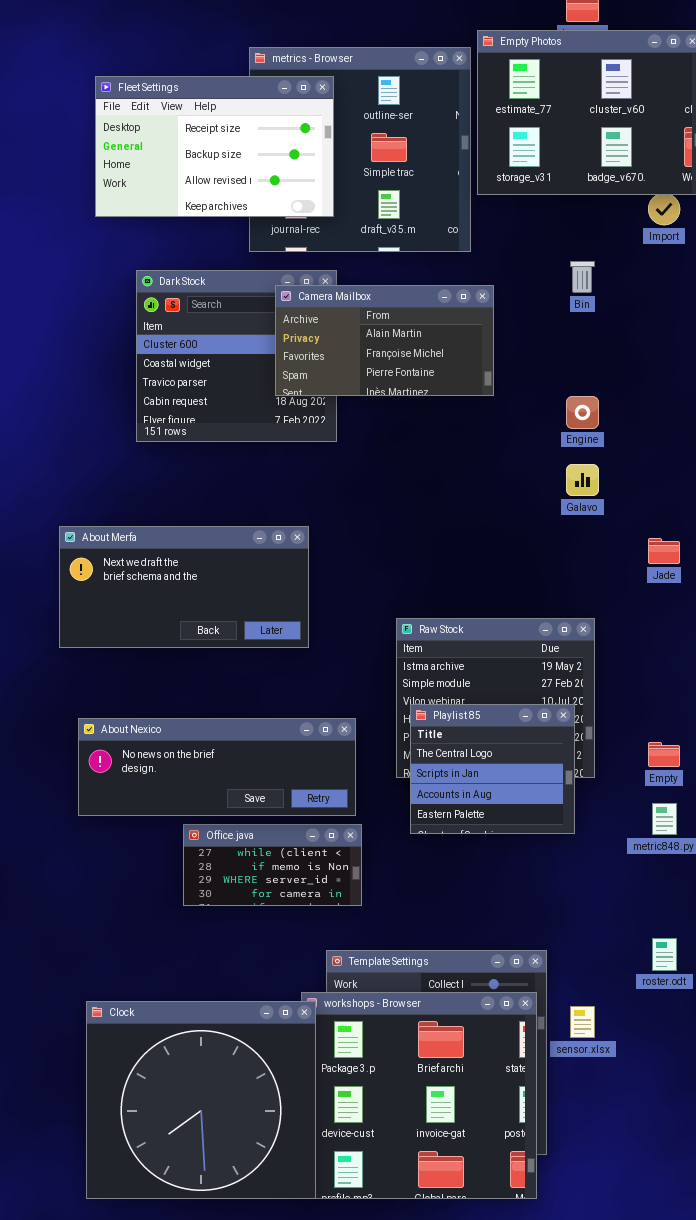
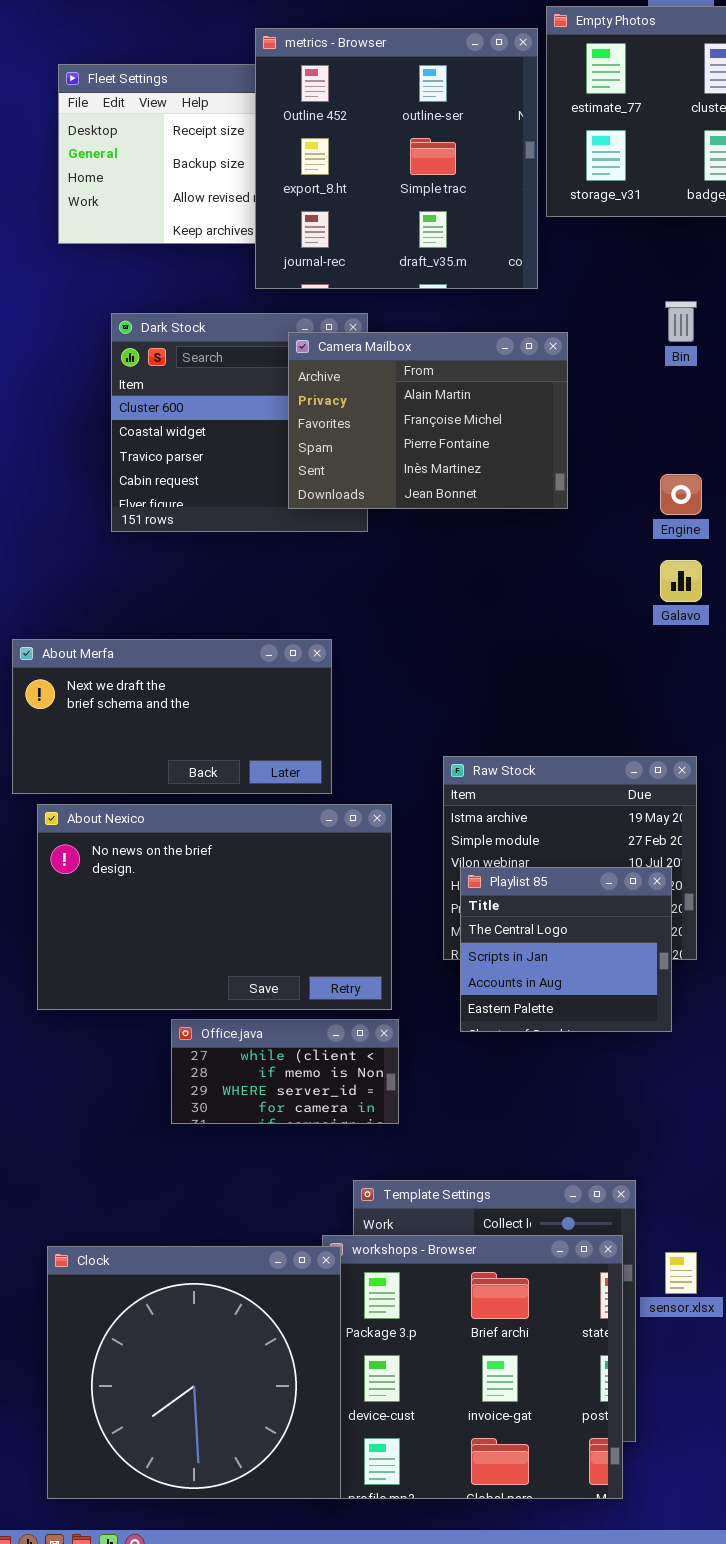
metrics - Browser: [249,47,471,252] -> [255,28,538,289], raised
Camera Mailbox: [275,285,494,396] -> [288,332,568,509], resized
About Nexico: [78,718,356,816] -> [37,804,392,1010], resized

